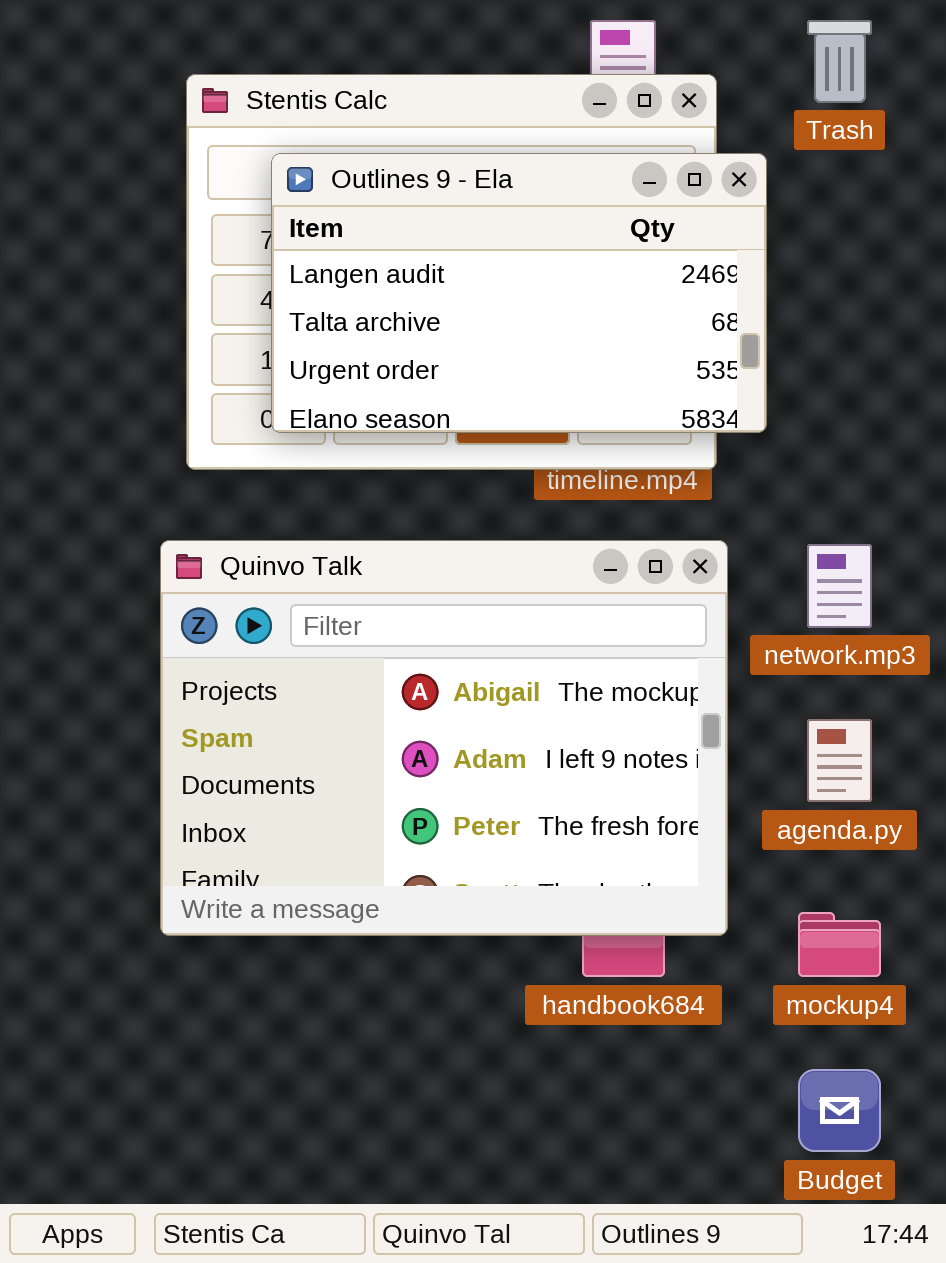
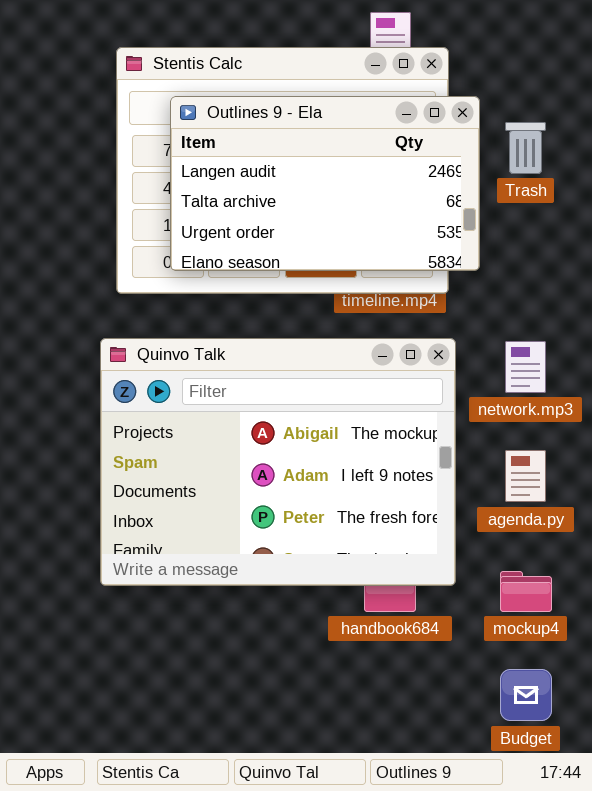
Trash: [807,20,872,103] -> [505,122,546,174], moved

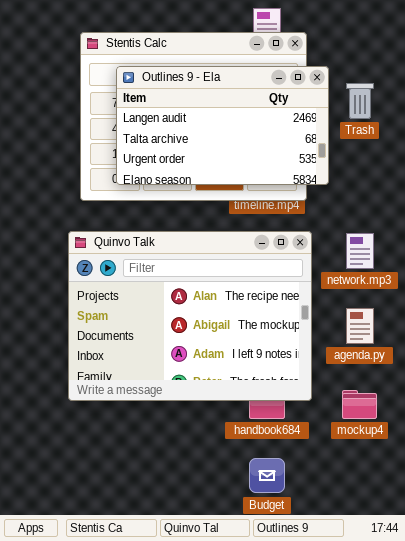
Quinvo Talk: [100,338,456,586] -> [68,231,312,401], scrolled up 1 row
Budget: [500,669,552,721] -> [249,458,285,493], moved

